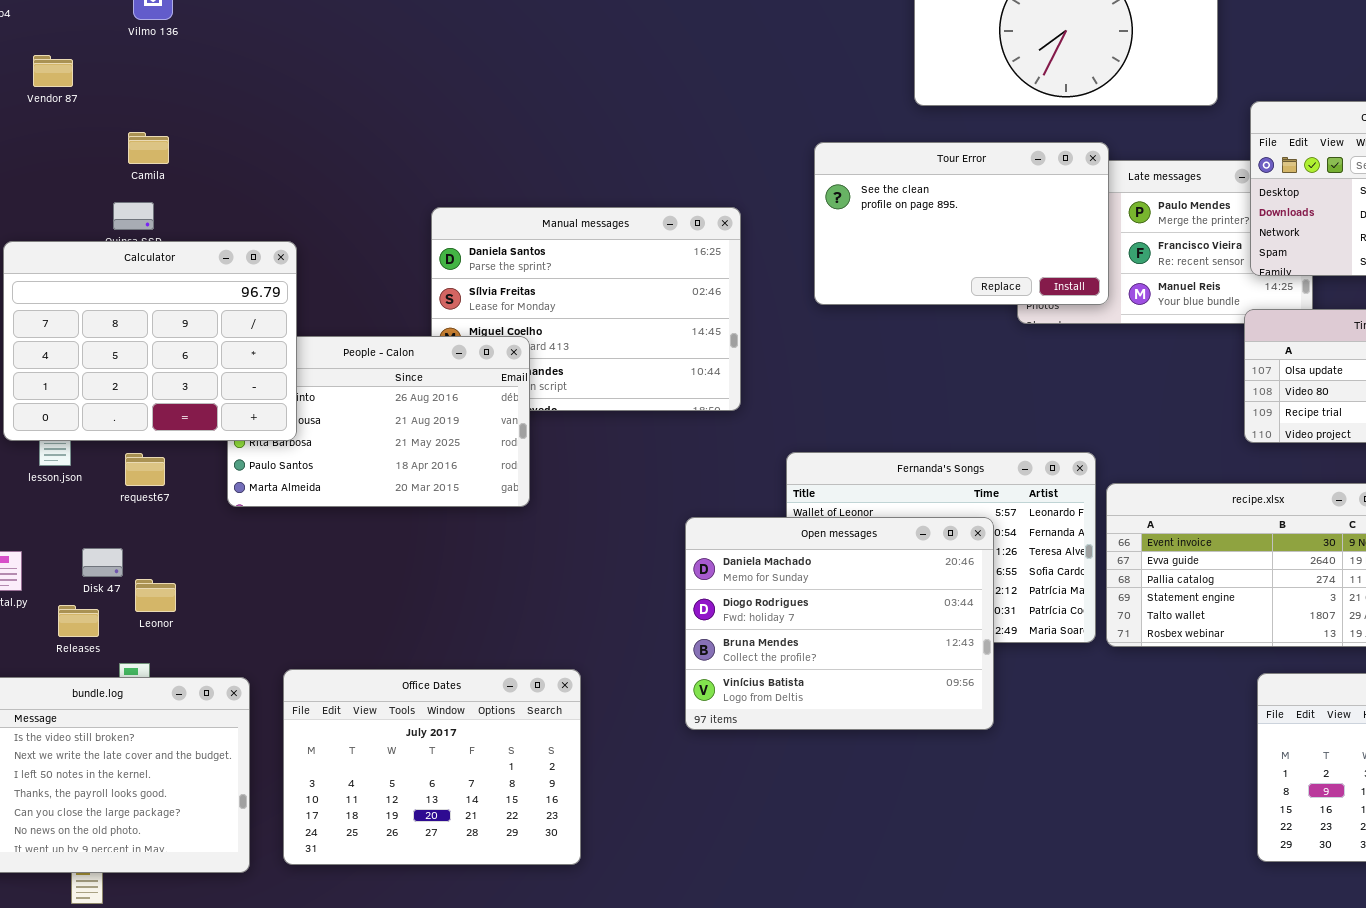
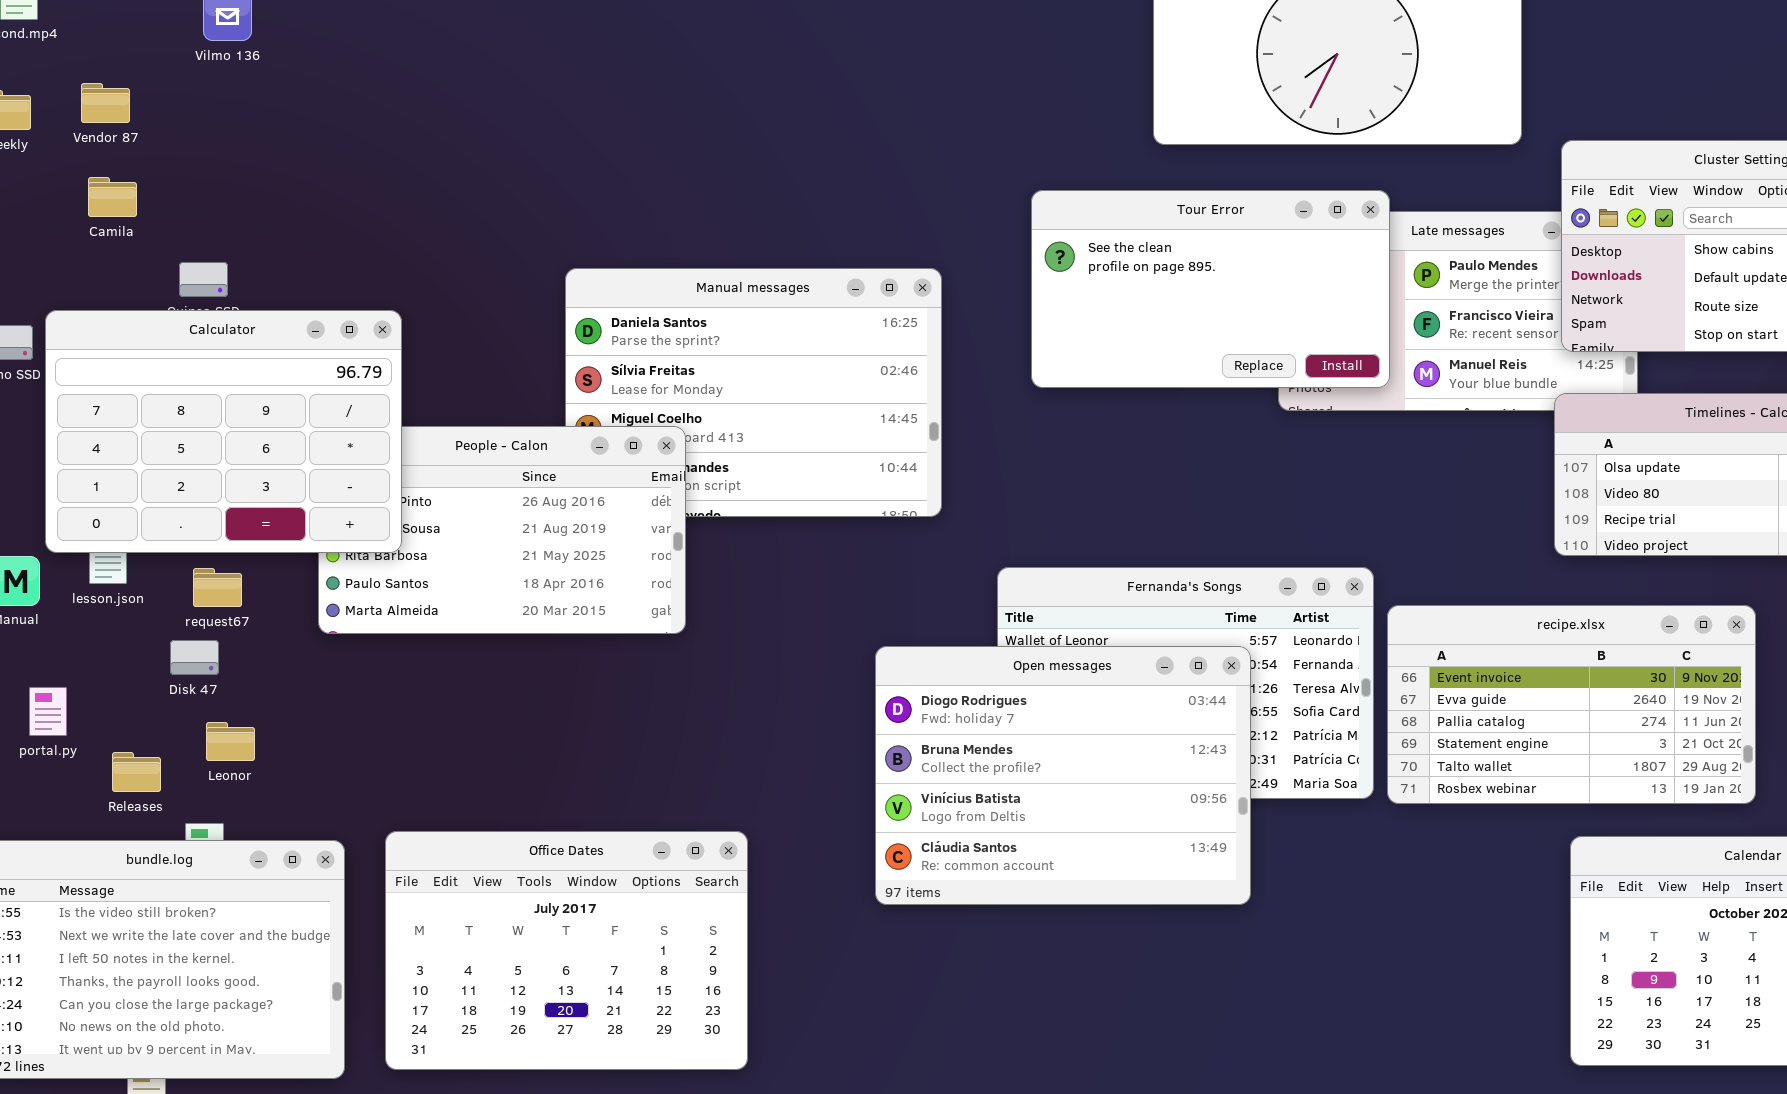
Camila: [128,132,169,164] -> [88,177,137,217], moved
Open messages: [685,517,994,730] -> [875,646,1251,905], scrolled down 1 row
Disk 47: [82,548,123,577] -> [170,640,219,675], moved

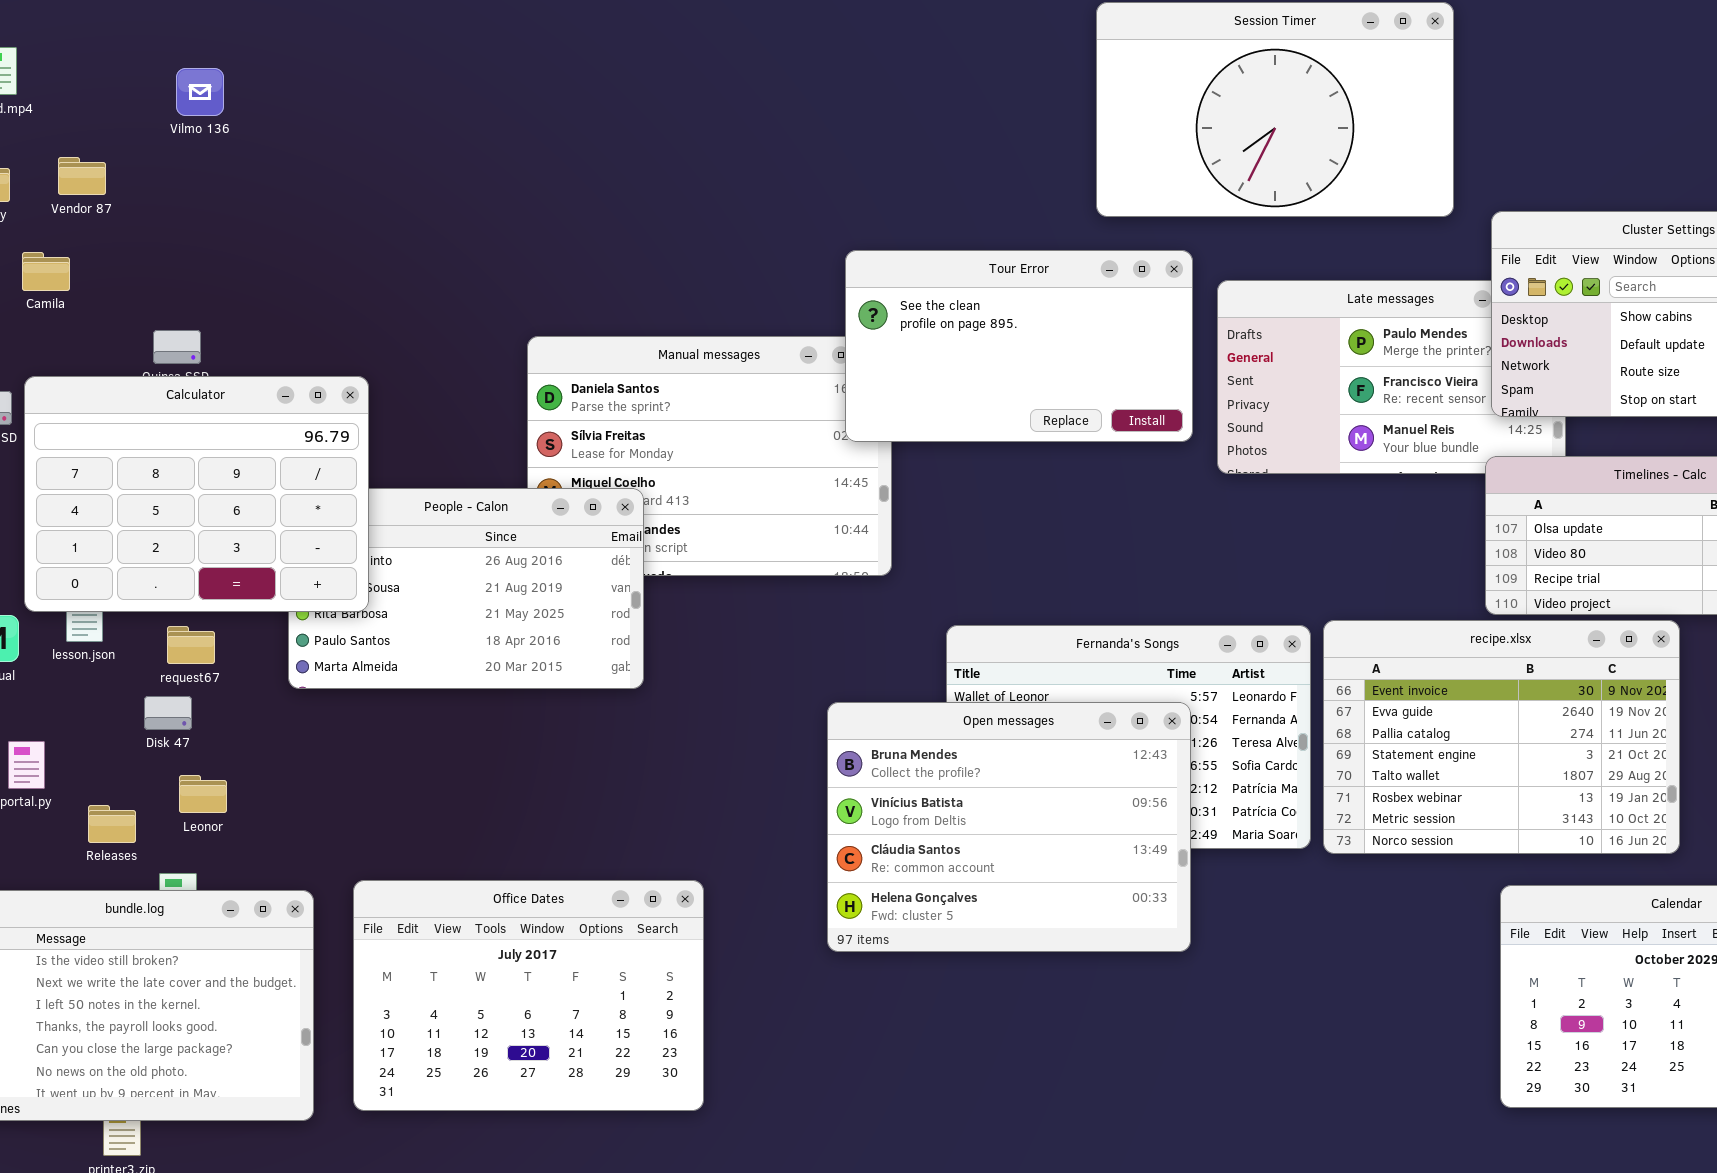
Camila: [88,177,137,217] -> [22,252,70,291], moved
Tour Error: [1031,190,1390,388] -> [845,250,1193,442], moved
recipe.xlsx: [1387,605,1756,804] -> [1323,620,1680,854], resized
Open messages: [875,646,1251,905] -> [827,702,1191,952], scrolled down 1 row

